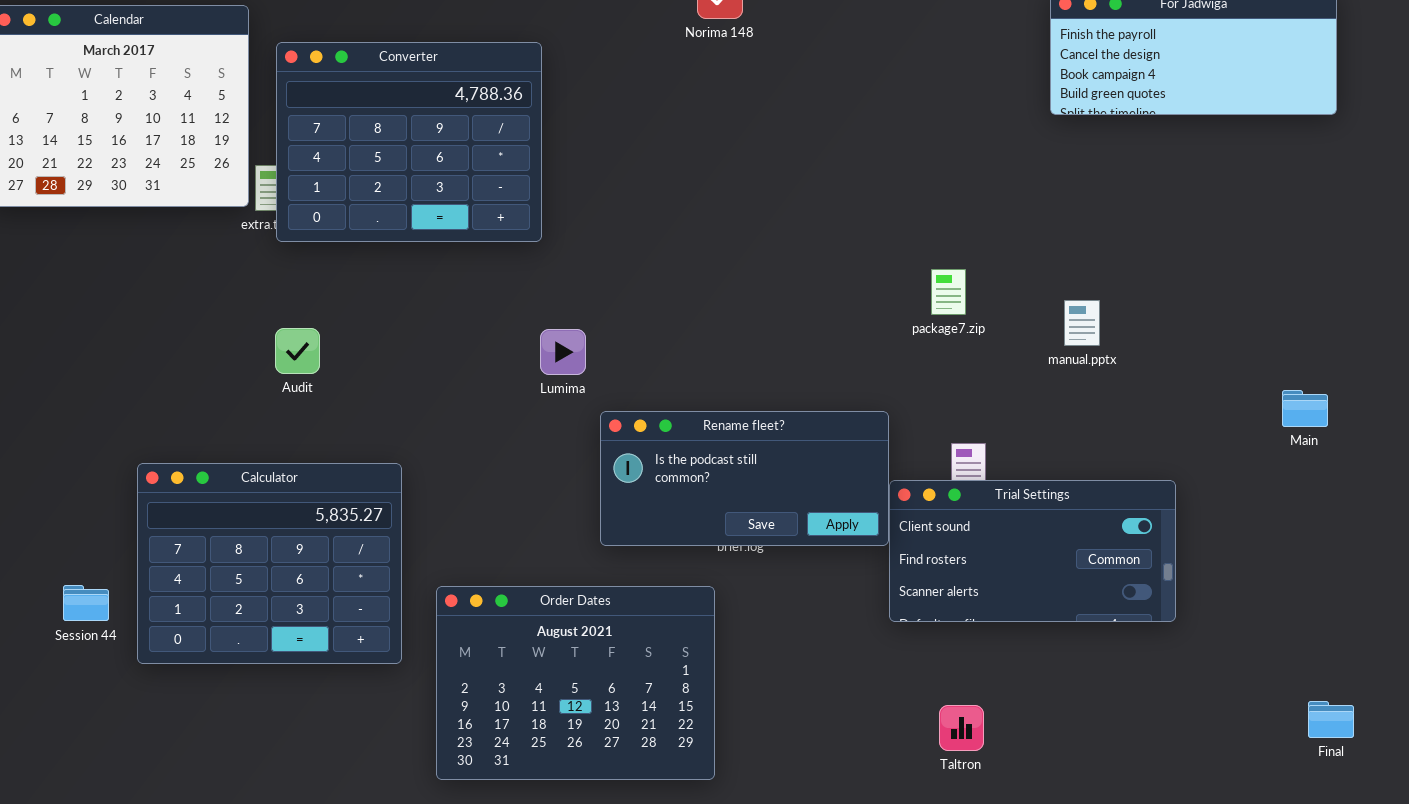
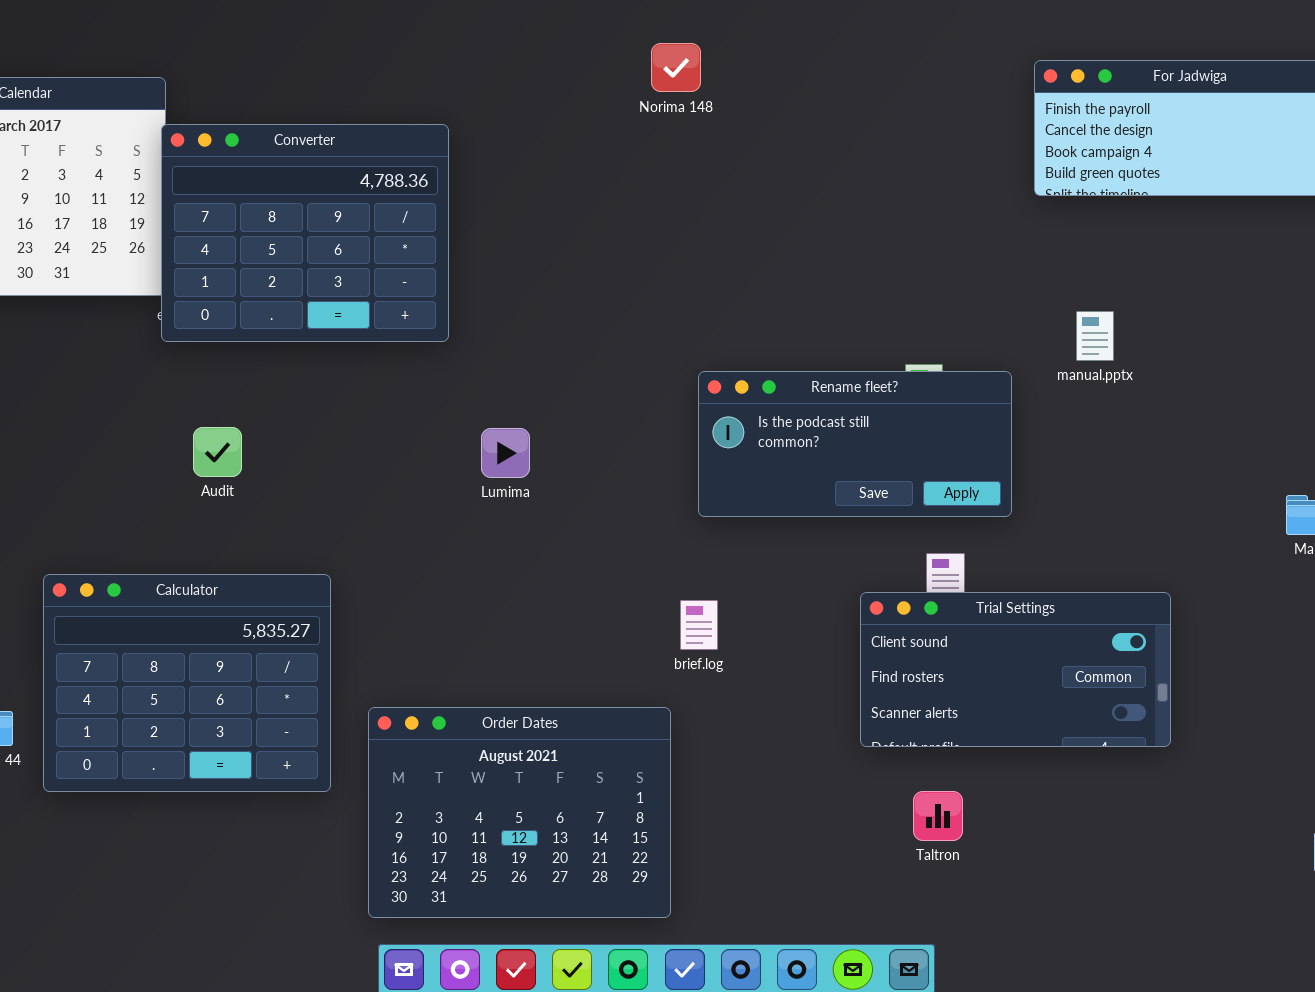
Converter: [276,42,542,242] -> [161,124,449,342], moved
manual.pptx: [1064,300,1100,346] -> [1076,311,1114,361], moved
Rename fleet?: [600,411,889,546] -> [698,371,1012,517], moved
Taltron: [939,705,984,751] -> [913,791,963,841], moved

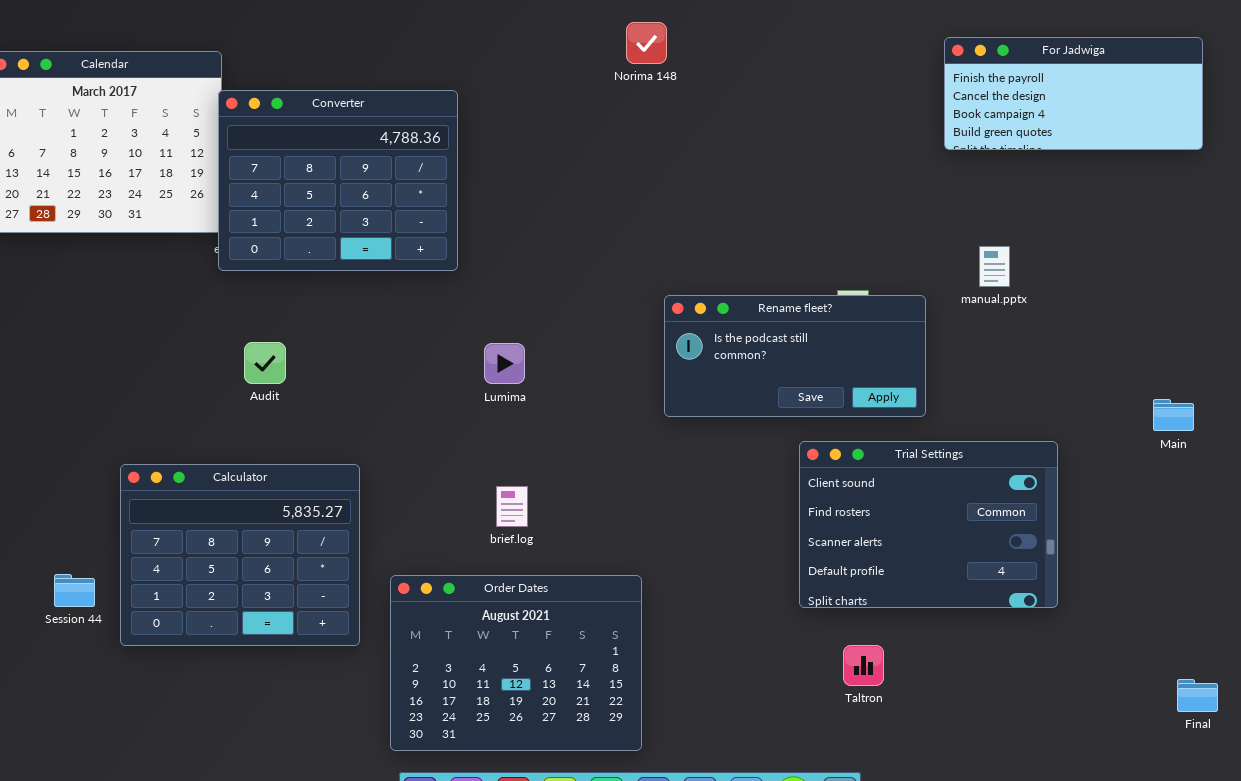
Trial Settings: [860,592,1171,747] -> [799,441,1058,608], resized
brief.log: [680,600,718,650] -> [496,486,528,527], moved

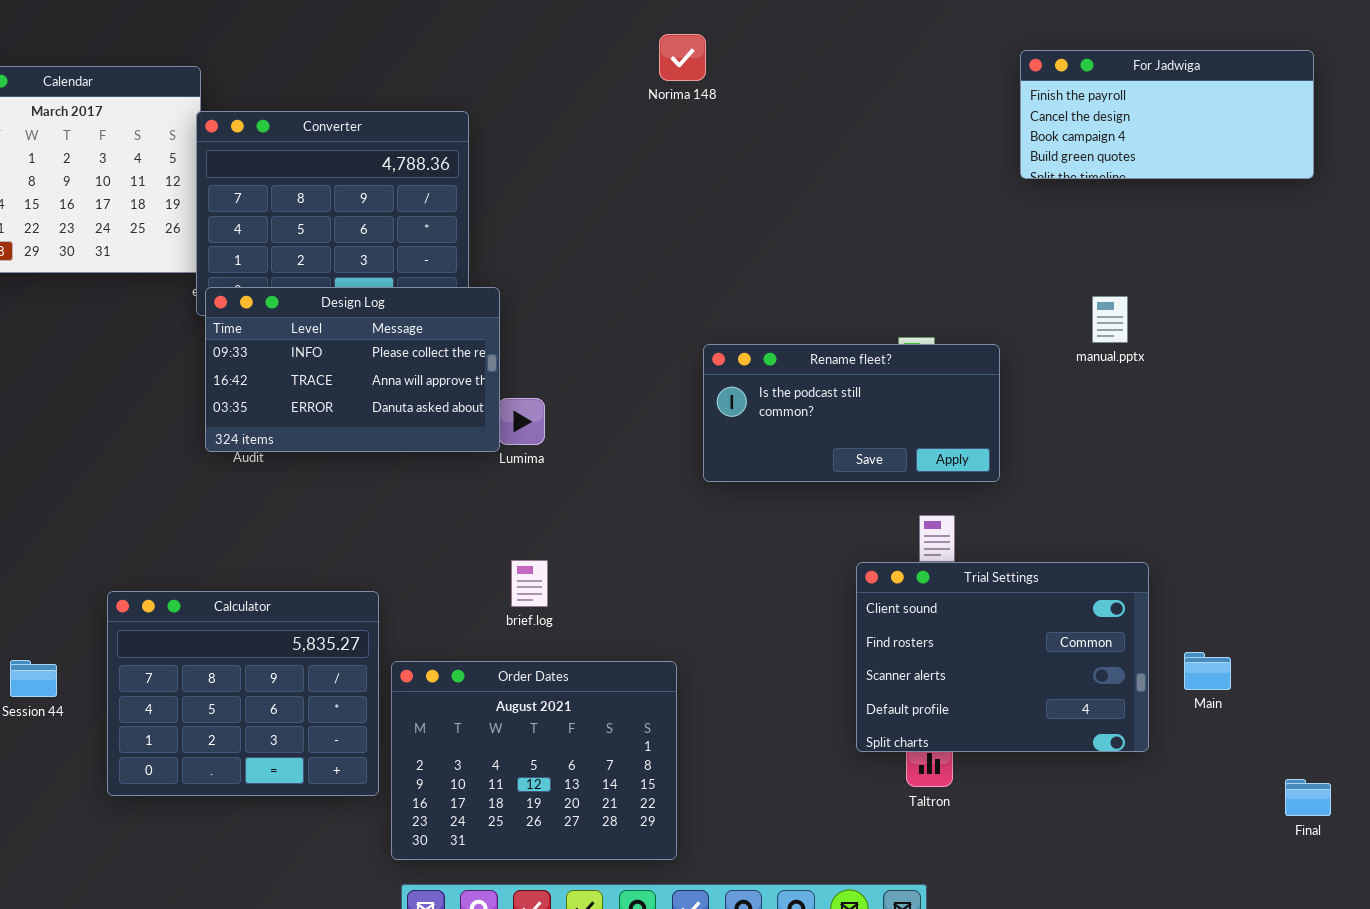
Design Log: none -> [205,287,500,452], opened
manual.pptx: [979,246,1010,287] -> [1092,296,1128,343], moved
Main: [1153,399,1194,431] -> [1184,652,1231,690], moved
Trial Settings: [799,441,1058,608] -> [856,562,1149,752], moved
Calculator: [120,464,360,646] -> [107,591,379,796], moved

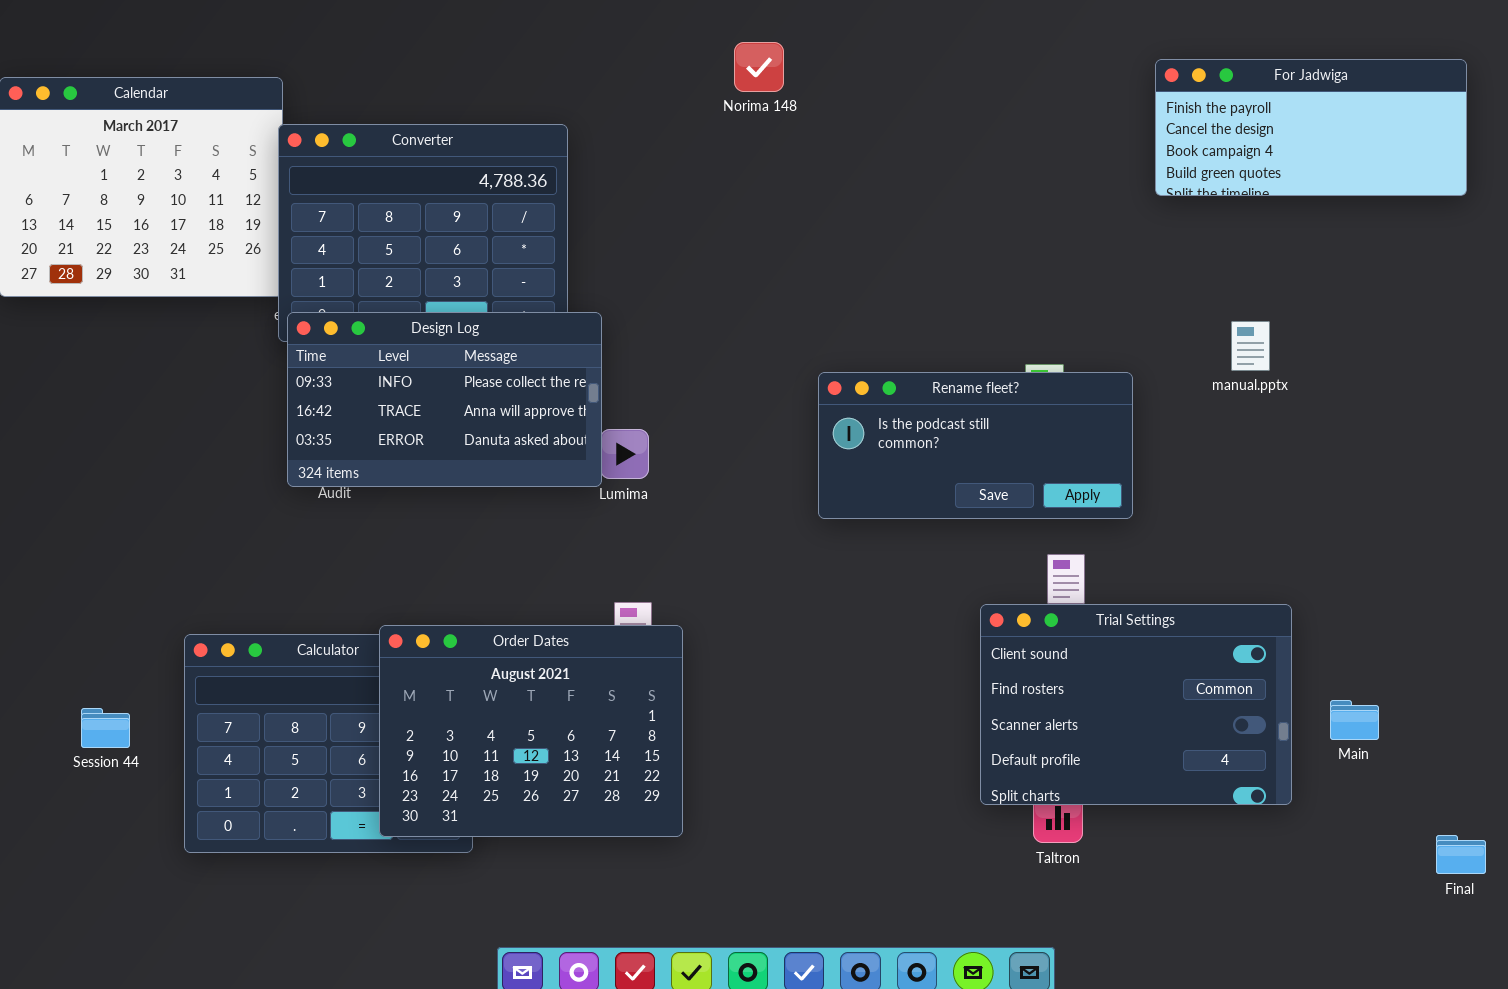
Norima 148: [659,34,706,81] -> [734,42,784,92], moved
Order Dates: [391,661,677,860] -> [379,625,683,837], moved

